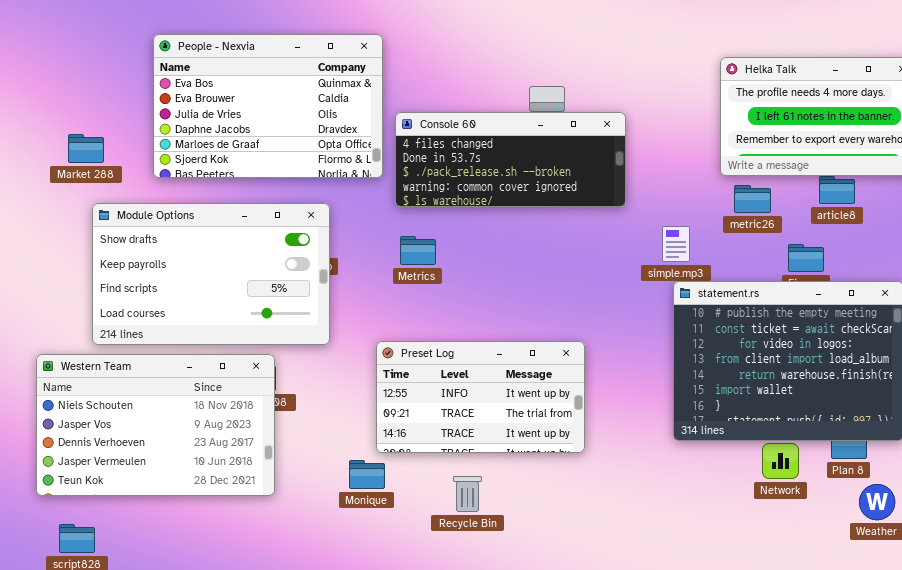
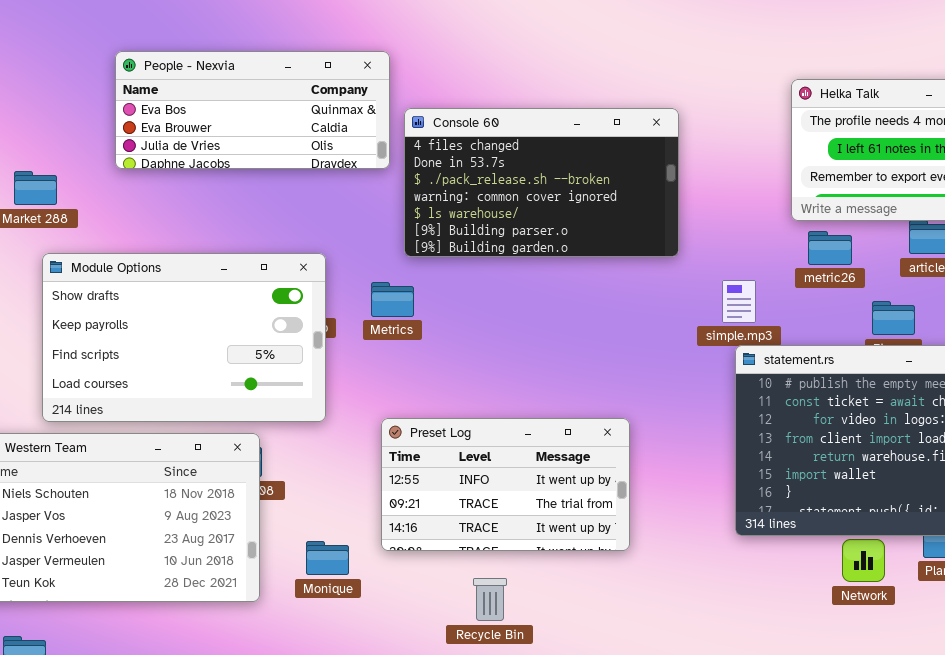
People - Nexvia: [153,34,383,178] -> [115,51,390,169], resized
Console 60: [395,112,626,207] -> [404,108,679,257], resized
Metrics: [400,236,436,265] -> [371,282,414,317], moved
Monique: [349,460,385,489] -> [306,541,349,575], moved

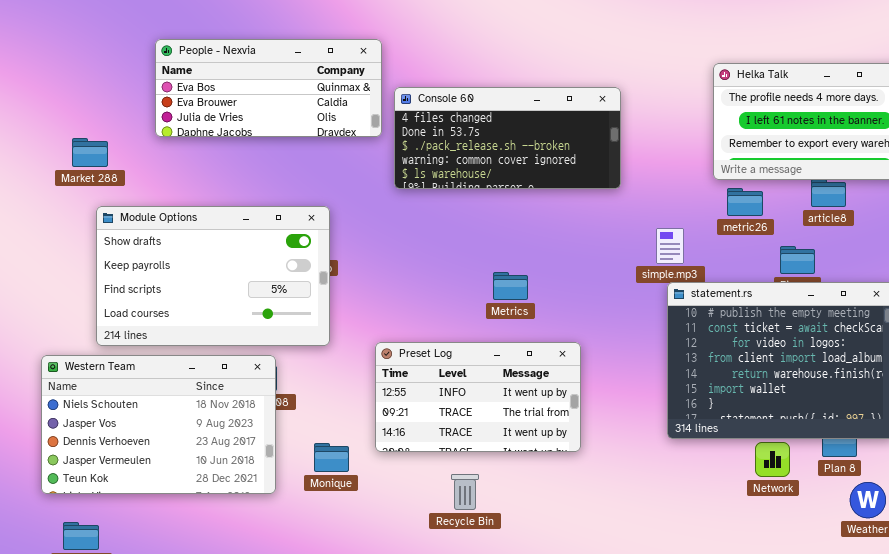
Console 60: [404,108,679,257] -> [394,87,621,189], resized
Metrics: [371,282,414,317] -> [493,272,528,300], moved

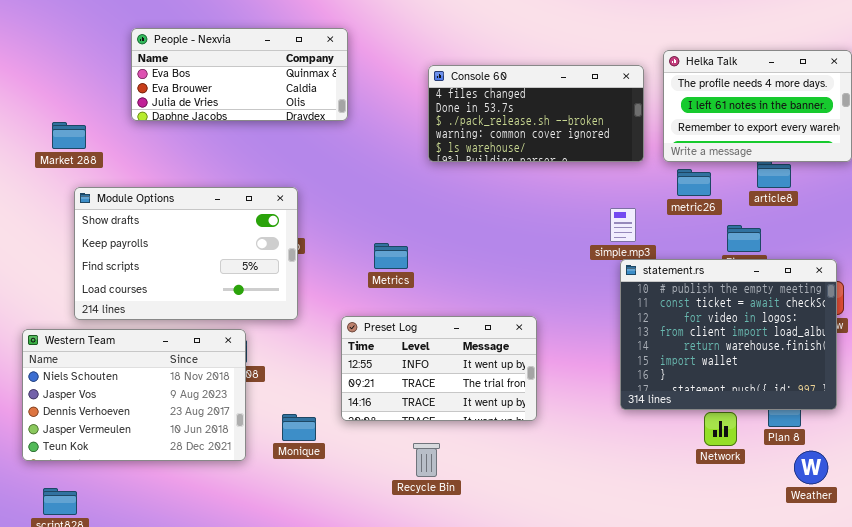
Console 60: [394,87,621,189] -> [428,65,644,162], moved
Metrics: [493,272,528,300] -> [374,243,408,269], moved

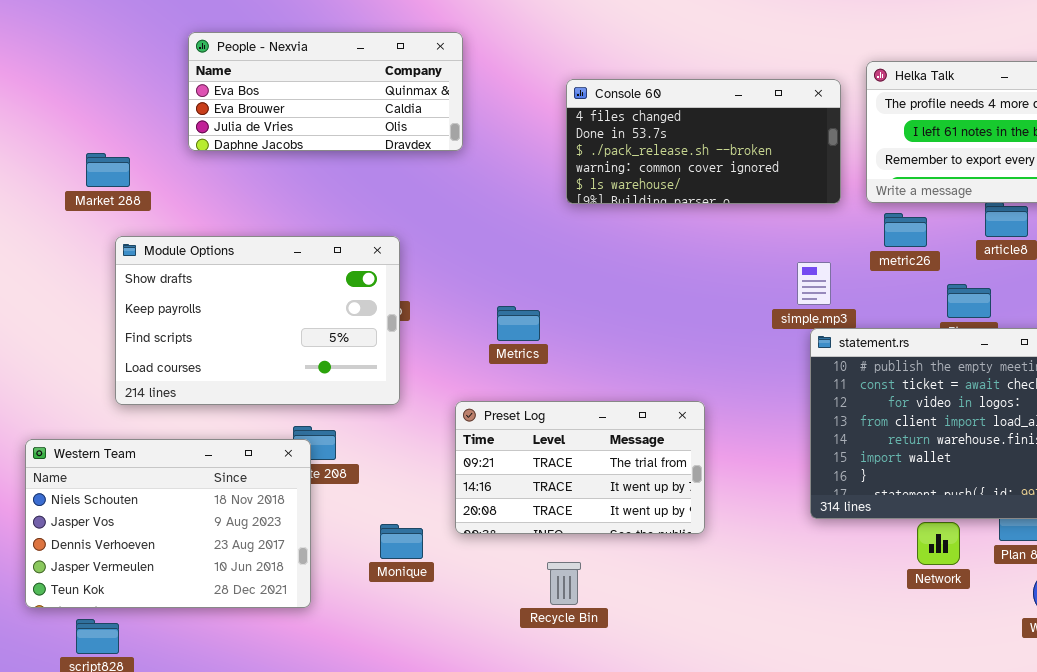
Preset Log: [341,316,537,421] -> [455,401,705,534], scrolled down 1 row
Western Team: [22,329,246,461] -> [25,439,311,608], moved

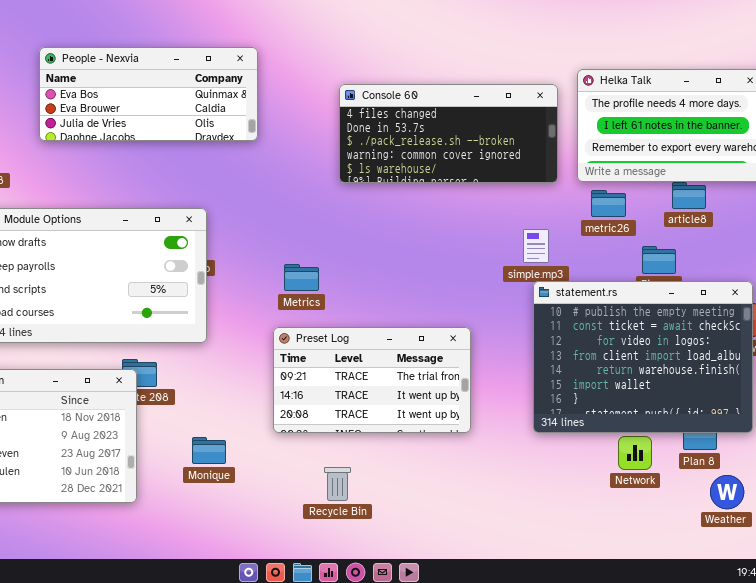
Preset Log: [455,401,705,534] -> [273,327,471,433], moved

